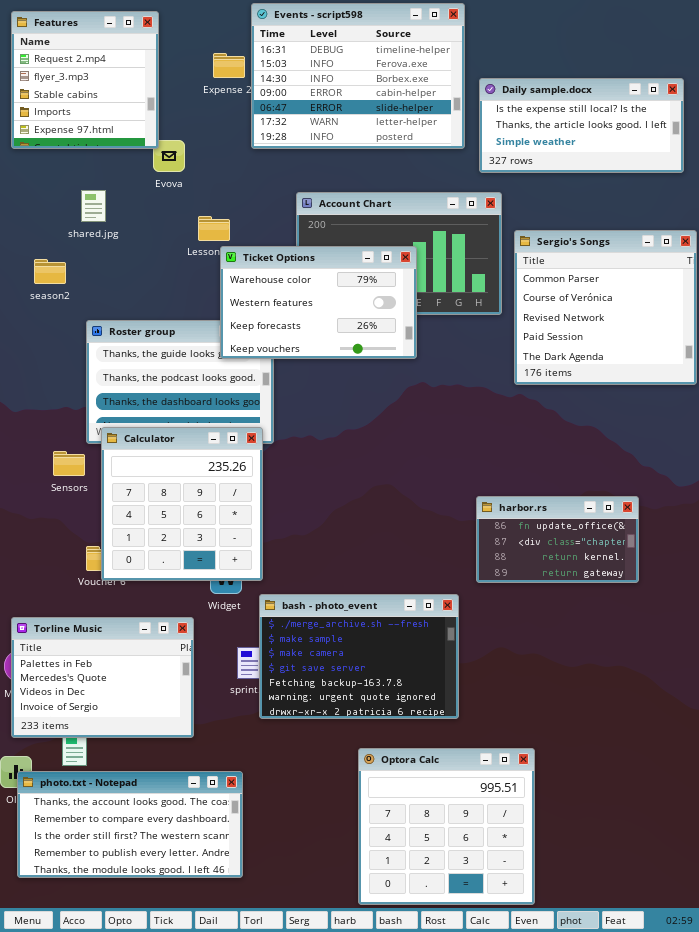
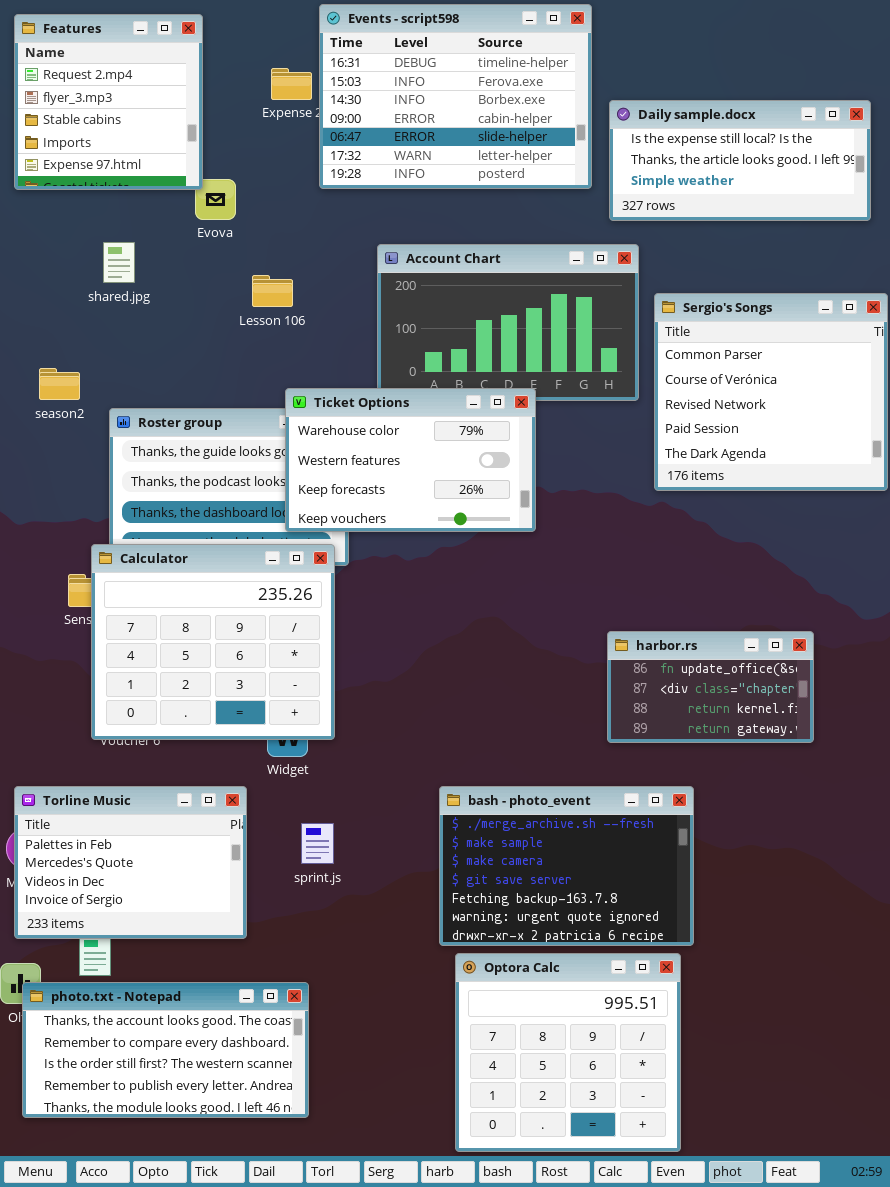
Ticket Options: [220,246,417,359] -> [285,388,536,532], moved
season2: [34,259,66,284] -> [39,368,80,400], moved
Calculator: [101,427,263,581] -> [91,544,335,740], resized
bash - photo_event: [259,594,459,719] -> [439,786,694,946], moved

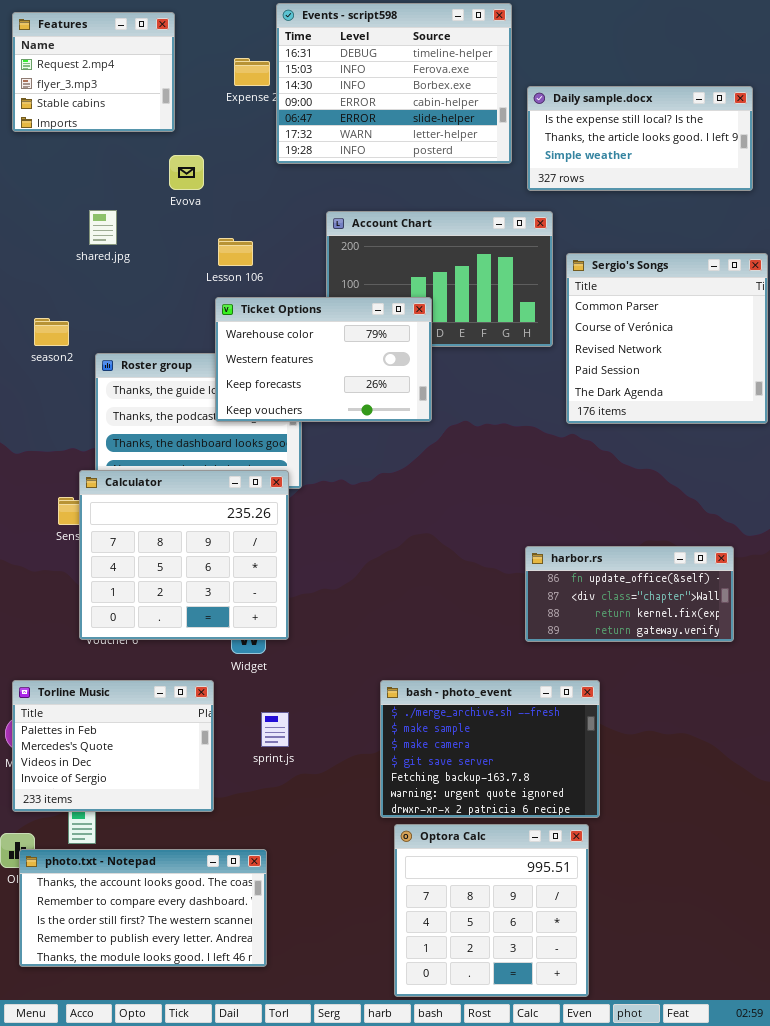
Features: [14,14,203,190] -> [12,12,175,132], resized
Ticket Options: [285,388,536,532] -> [215,297,432,422], moved
harbor.rs: [607,631,814,743] -> [525,546,734,642], resized

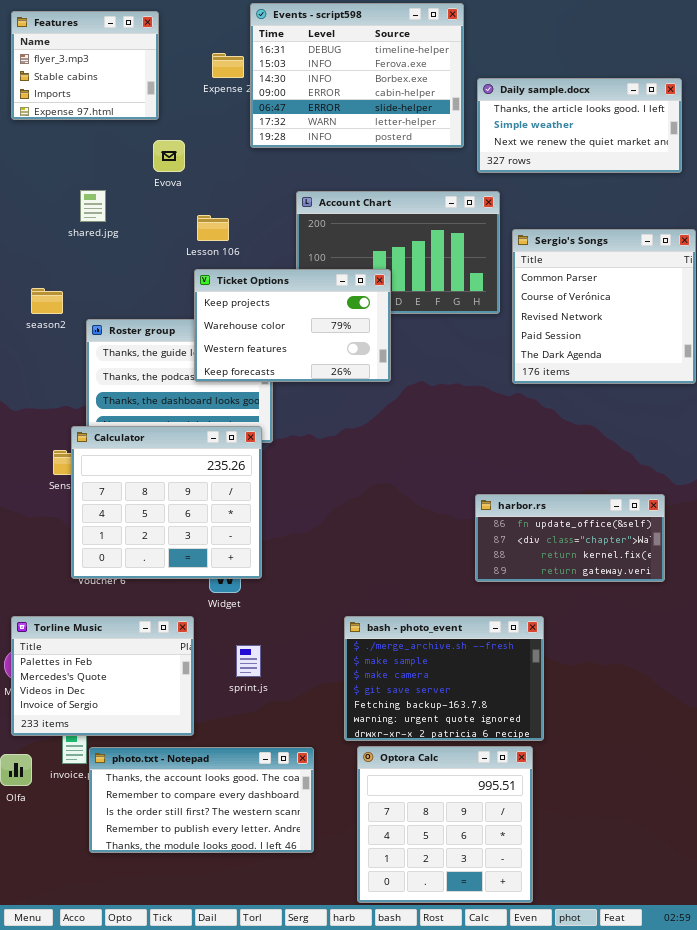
Features: [12,12,175,132] -> [11,11,159,120], scrolled down 1 row
Daily sample.docx: [527,86,753,191] -> [477,78,682,173], scrolled down 1 row
Ticket Options: [215,297,432,422] -> [194,269,391,382], scrolled up 1 row
photo.txt - Notepad: [19,849,267,967] -> [89,747,314,853], moved

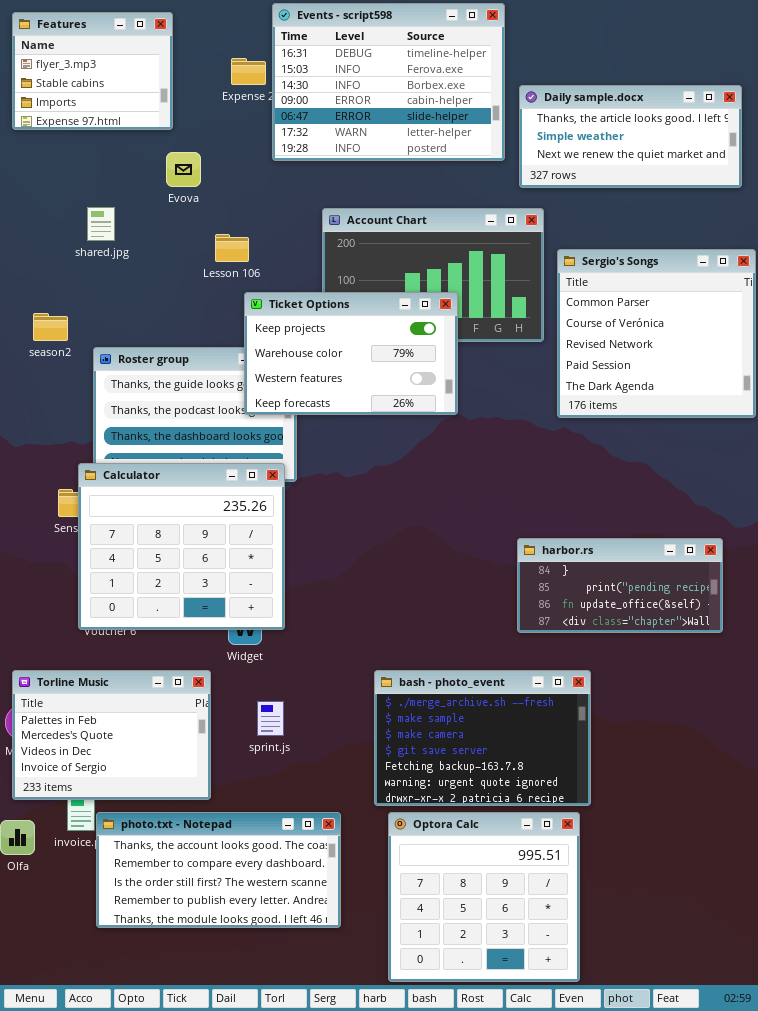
Ticket Options: [194,269,391,382] -> [244,292,458,415], moved
harbor.rs: [475,494,665,582] -> [517,538,723,633], scrolled up 2 rows

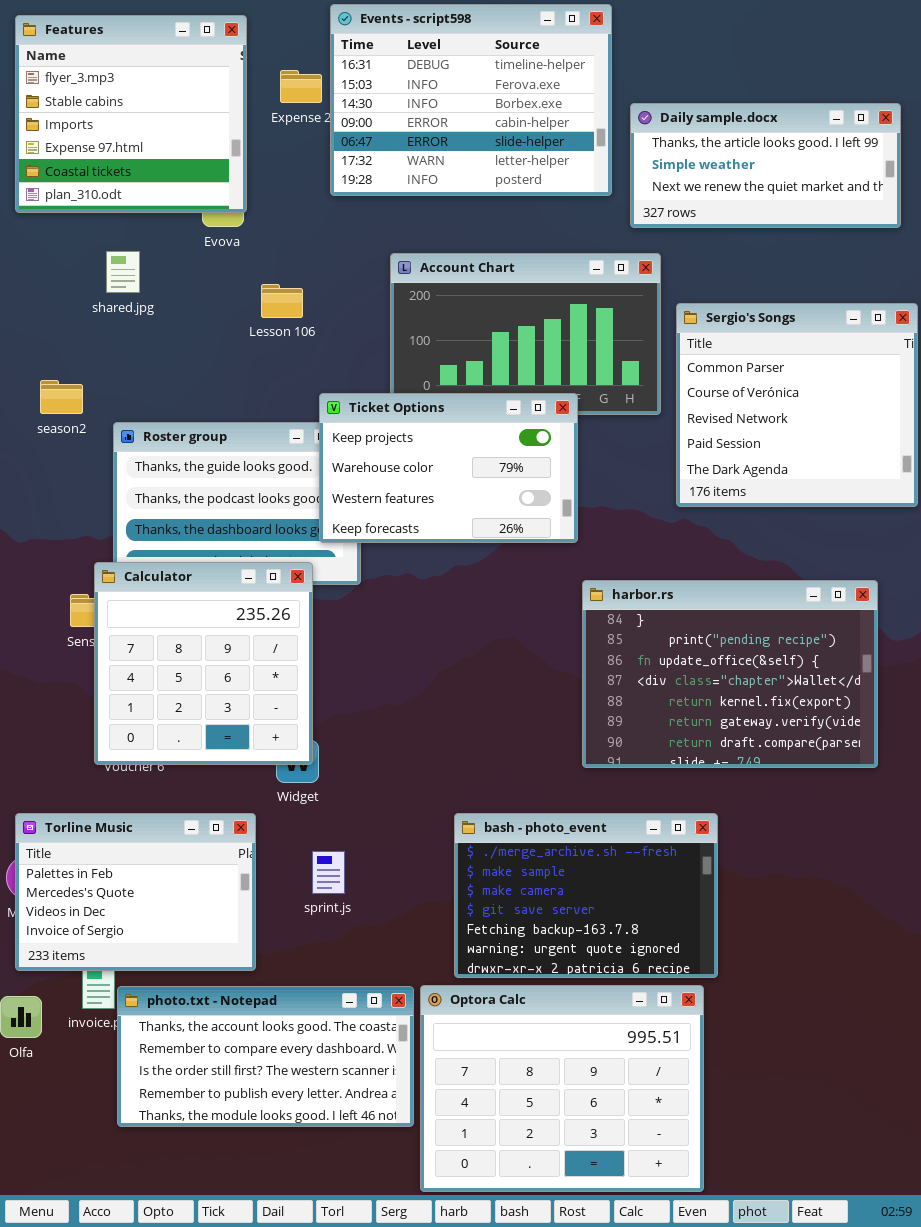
Features: [12,12,173,130] -> [15,15,247,213], resized
Ticket Options: [244,292,458,415] -> [319,393,578,543], moved
Calculator: [78,463,285,630] -> [94,562,313,765], resized
harbor.rs: [517,538,723,633] -> [582,580,878,768], resized
Optora Calc: [388,812,580,982] -> [420,985,704,1192], resized

